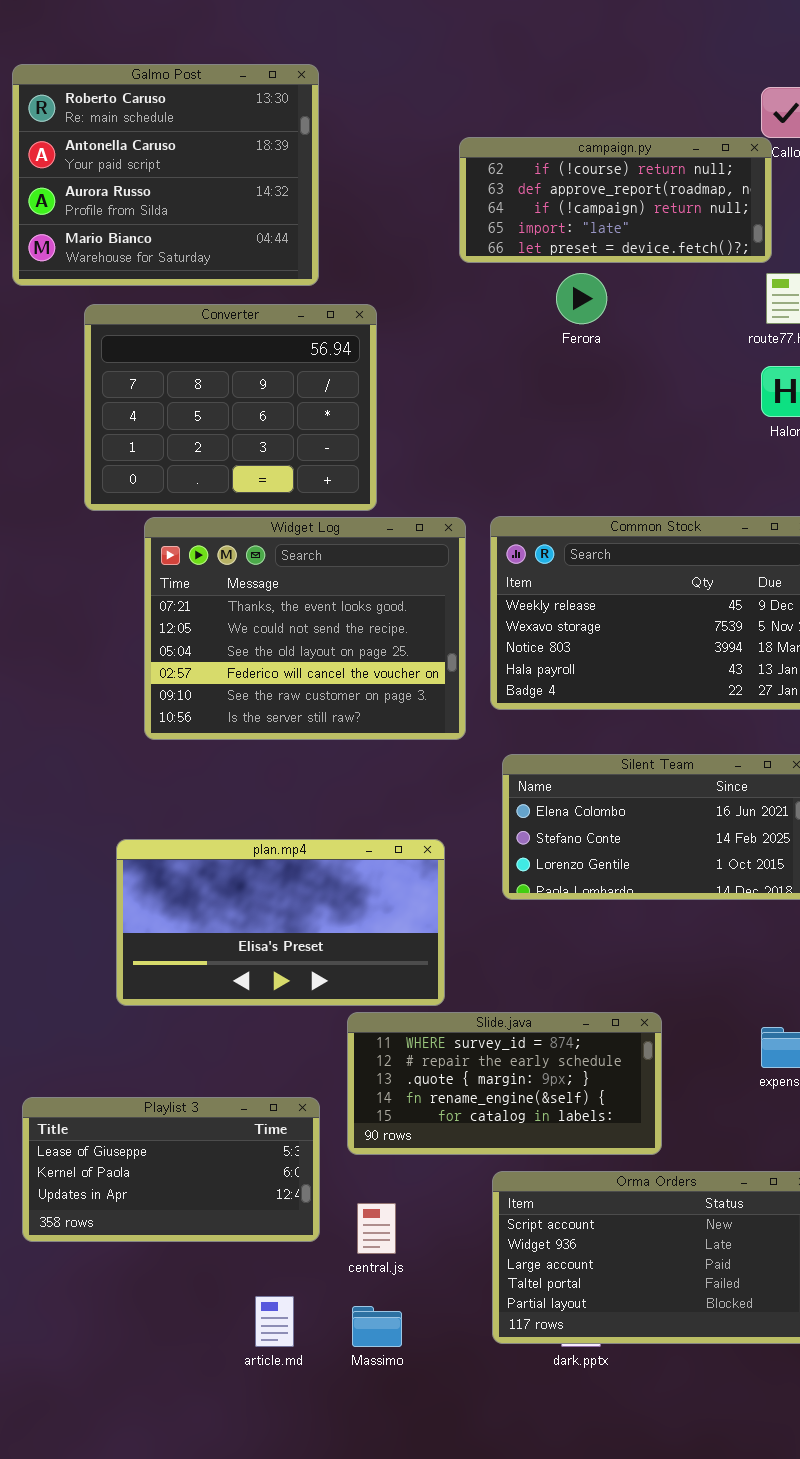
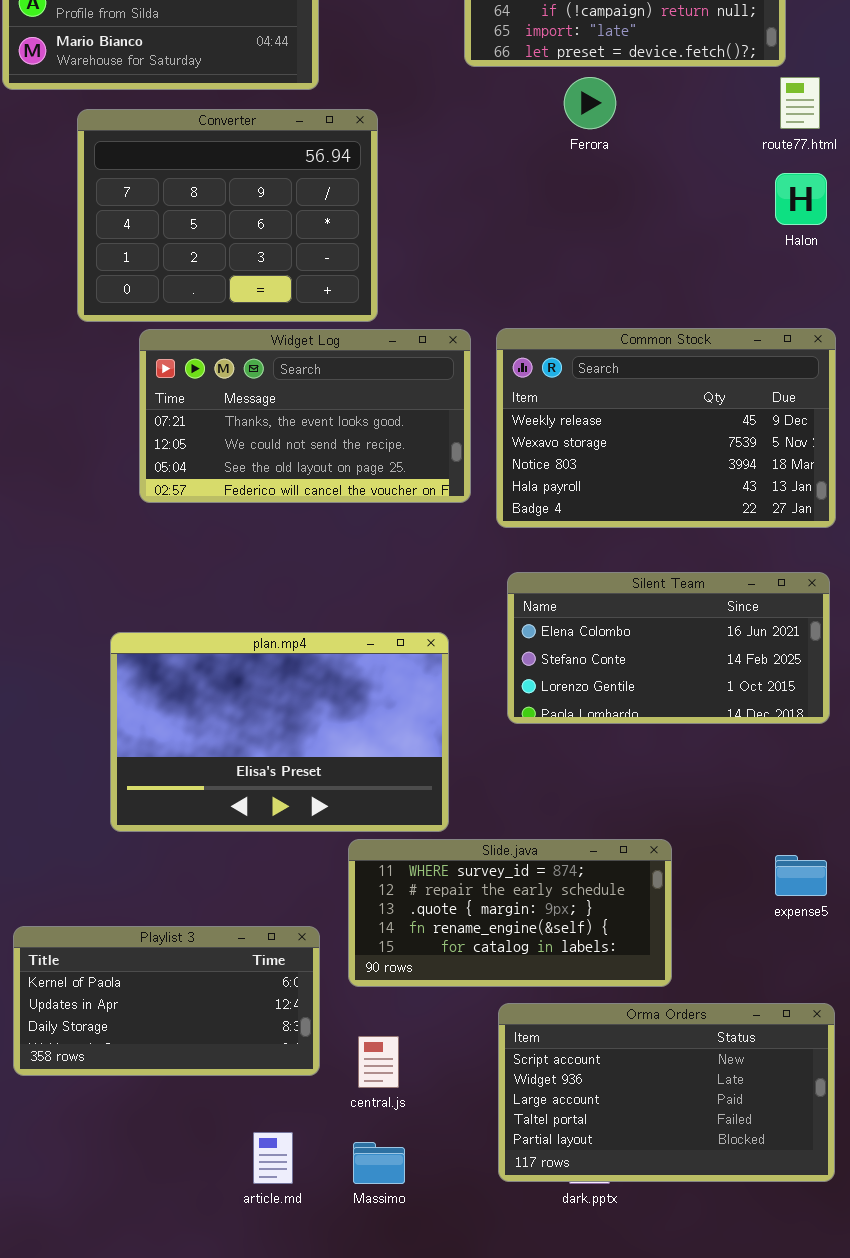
Widget Log: [144,517,466,740] -> [139,329,471,503], resized
plan.mp4: [116,839,445,1006] -> [110,632,449,832], resized
Playlist 3: [22,1097,320,1242] -> [13,926,320,1076], scrolled down 1 row

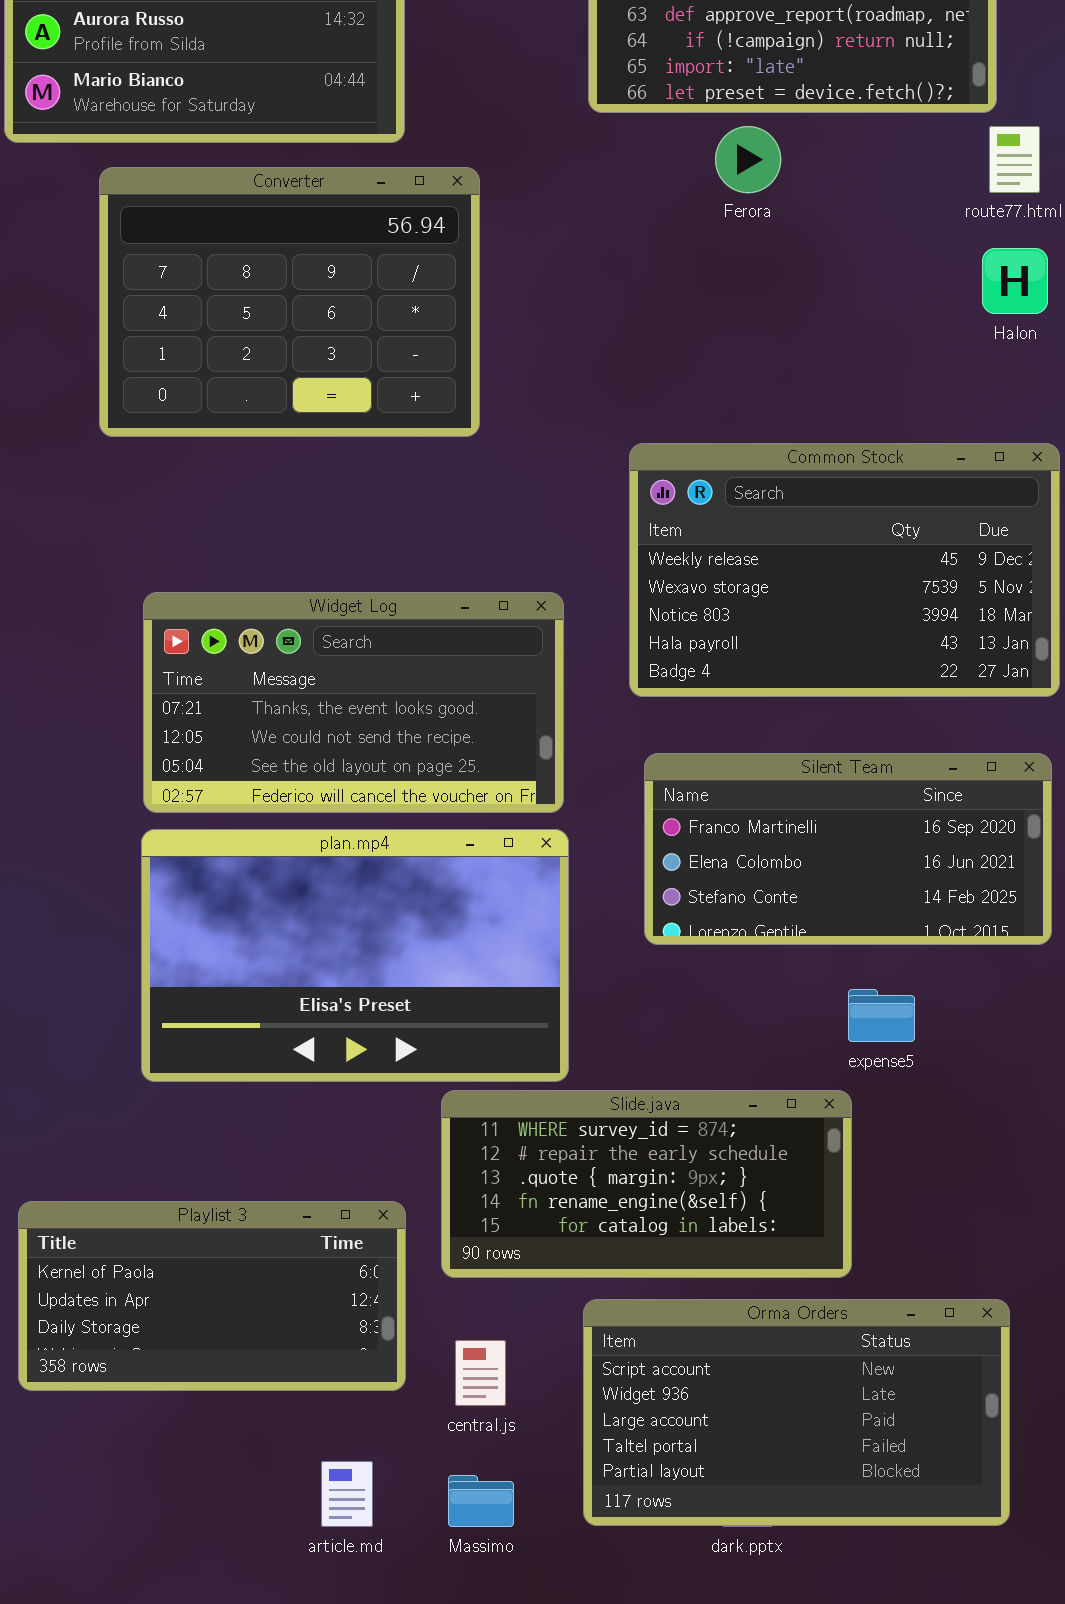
Widget Log: [139,329,471,503] -> [143,592,564,813], moved
Silent Team: [507,572,830,724] -> [644,753,1052,945], scrolled up 1 row
expense5: [775,855,827,896] -> [848,989,915,1042], moved
Orma Orders: [498,1003,835,1182] -> [583,1299,1010,1526], moved

